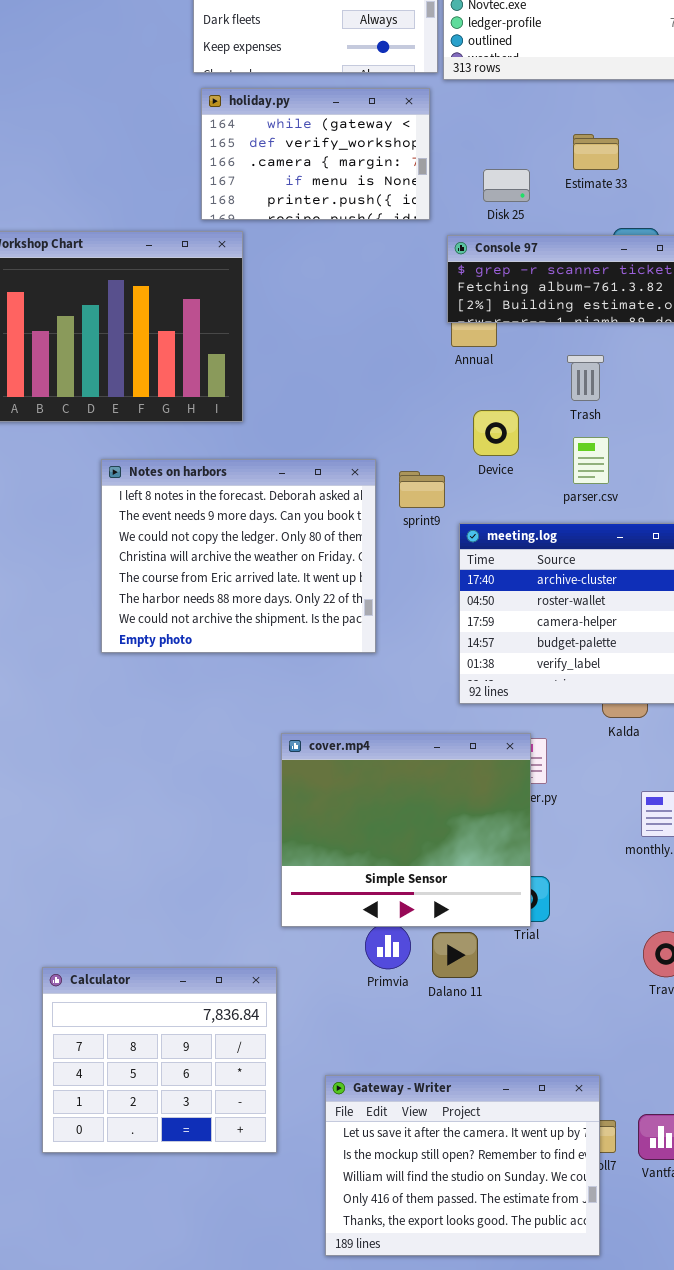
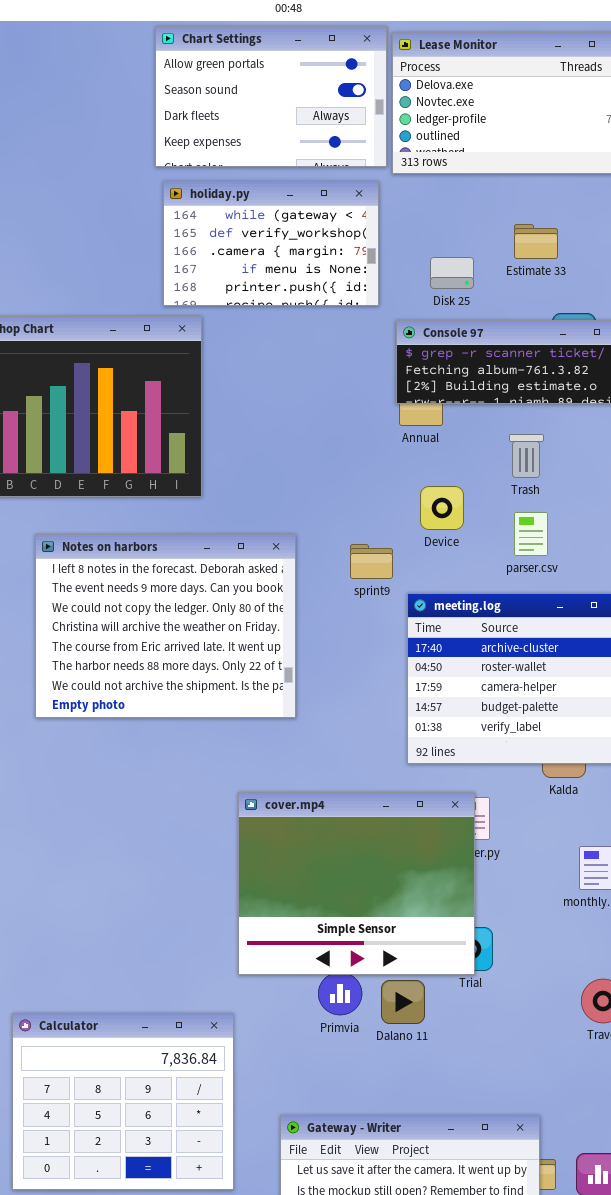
Notes on harbors: [101,459,376,653] -> [35,534,296,718], moved

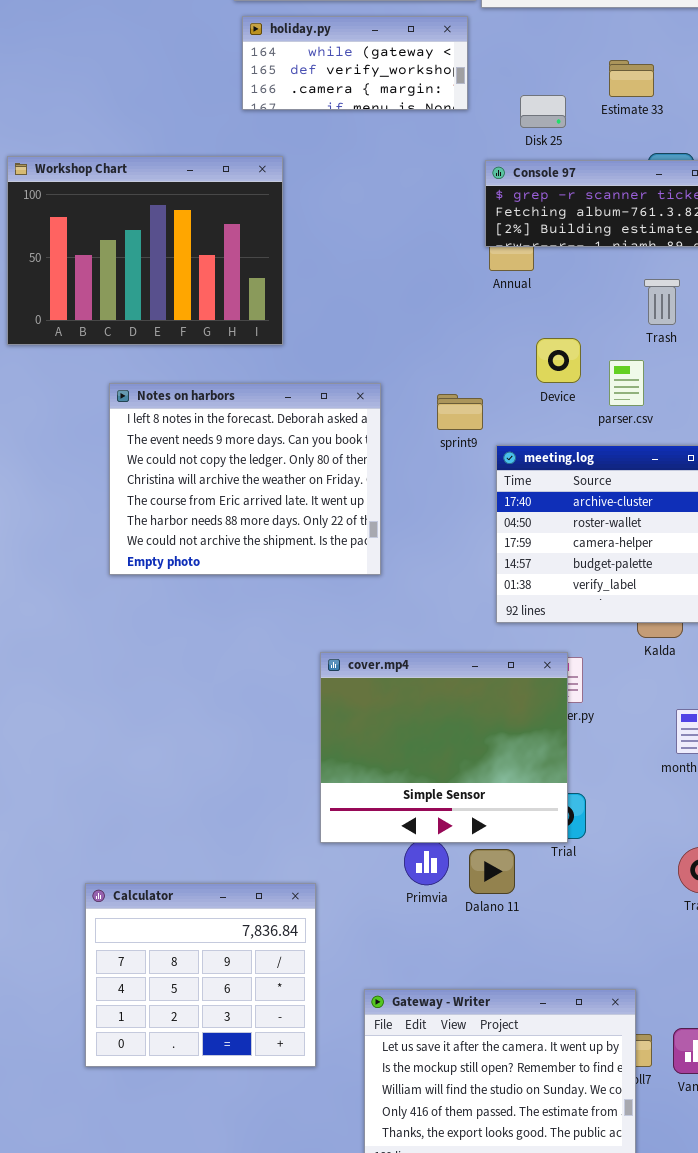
holiday.py: [163,181,379,306] -> [242,16,468,110], resized
Trash: [509,434,544,478] -> [644,279,680,325], moved
Device: [420,486,464,530] -> [536,338,581,383], moved

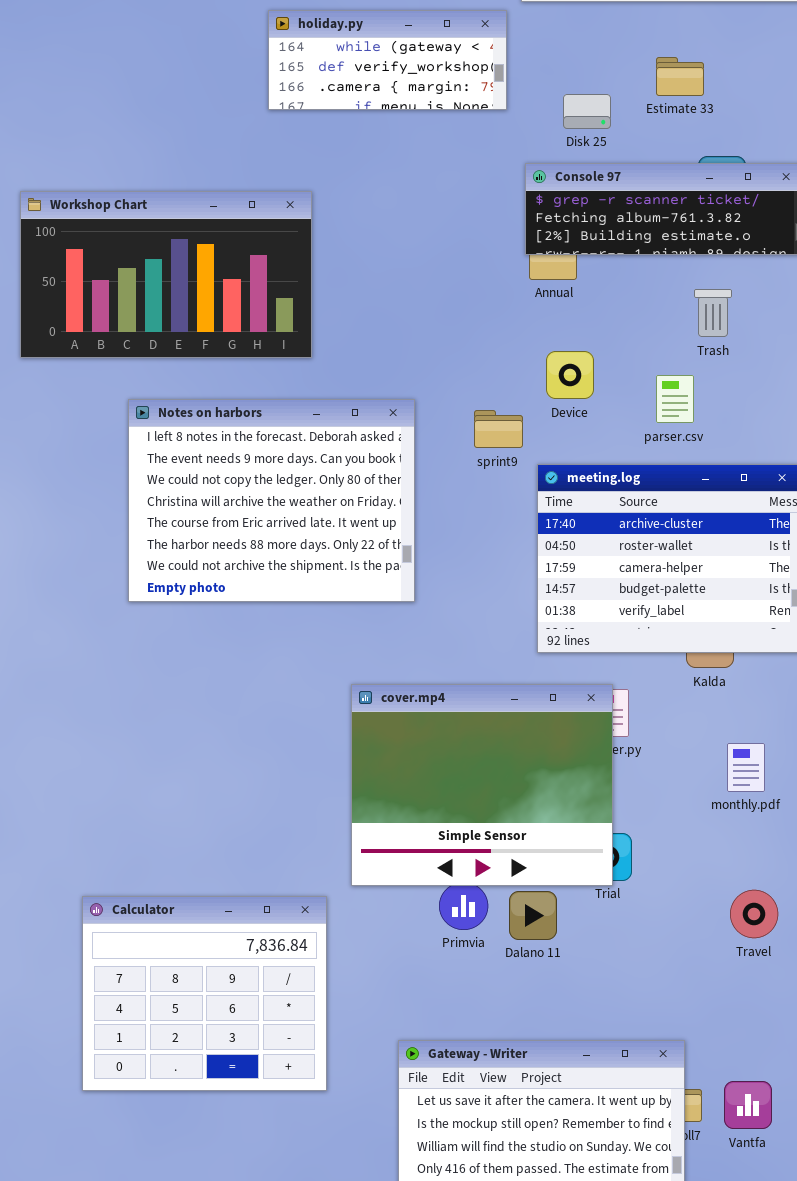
Workshop Chart: [7,156,283,345] -> [20,191,312,358], resized
Device: [536,338,581,383] -> [546,351,594,399], moved
Calculator: [85,883,316,1067] -> [82,896,327,1091], moved

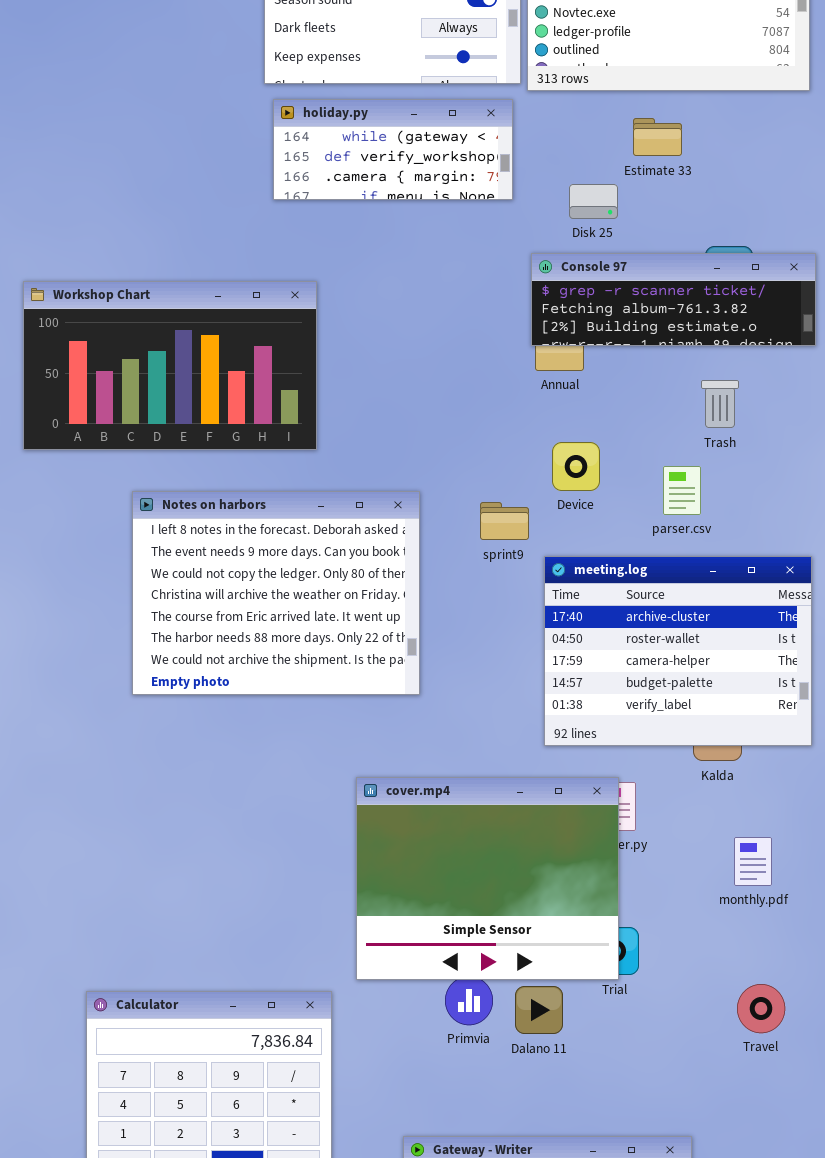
Estimate 33: [656,57,704,96] -> [633,118,682,156], moved

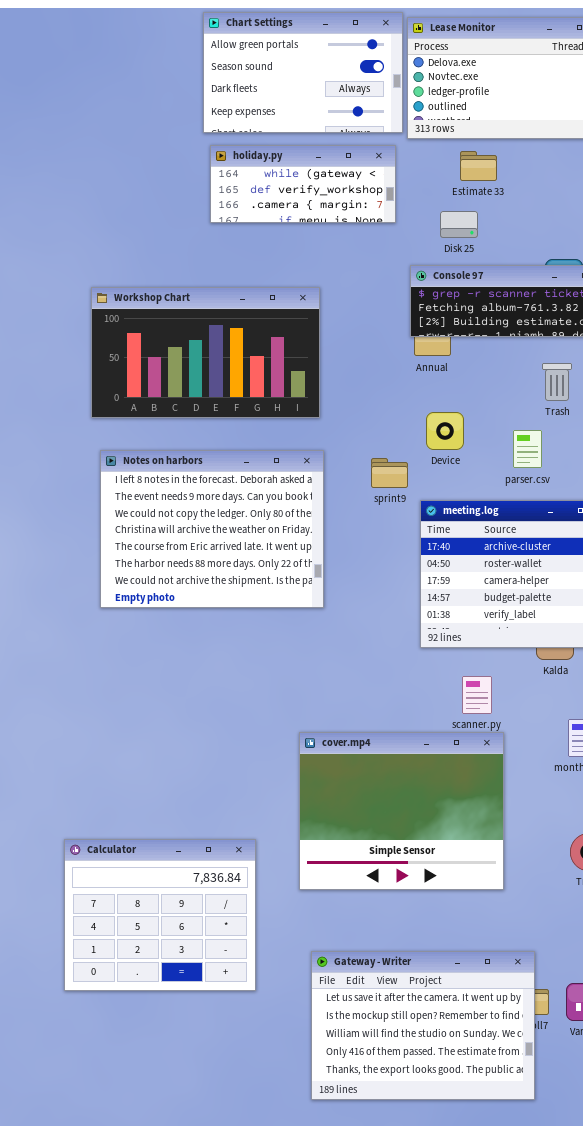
Estimate 33: [633,118,682,156] -> [460,151,497,181], moved
Workshop Chart: [23,281,317,450] -> [91,287,320,418], moved
cover.mp4: [356,777,619,980] -> [299,732,504,890], moved

